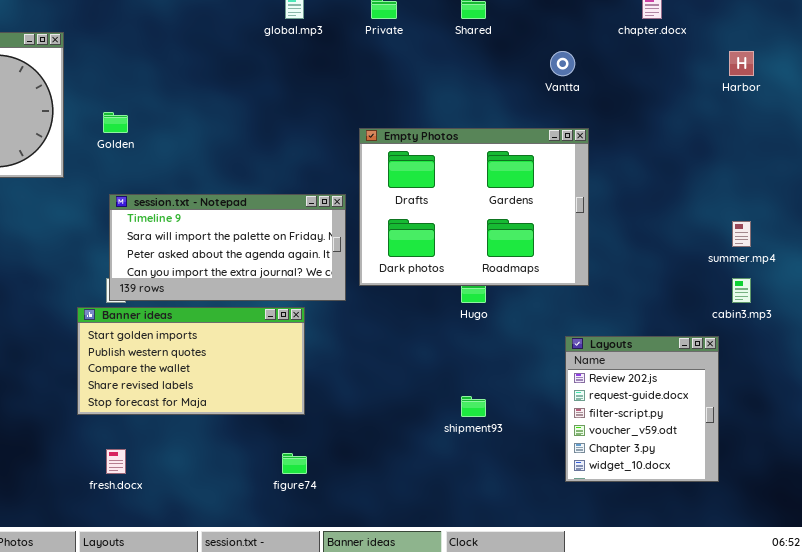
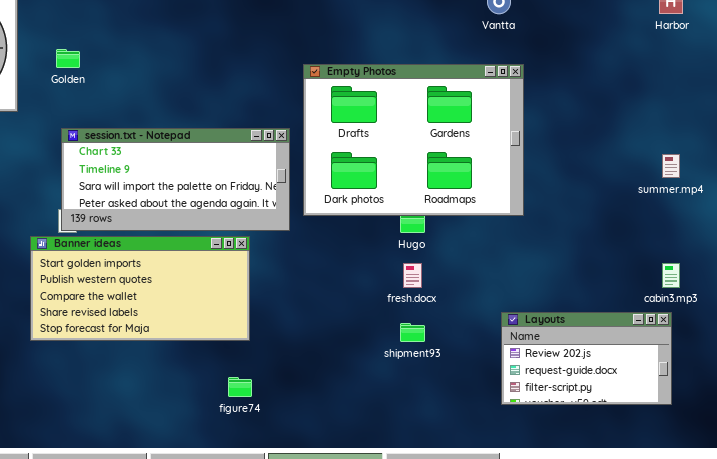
session.txt - Notepad: [109,194,346,301] -> [61,128,290,231], scrolled up 1 row
cabin3.mp3: [732,278,751,303] -> [662,263,680,288], moved
Layouts: [565,336,719,482] -> [501,312,672,405], resized
fresh.docx: [106,449,126,474] -> [403,263,422,288], moved

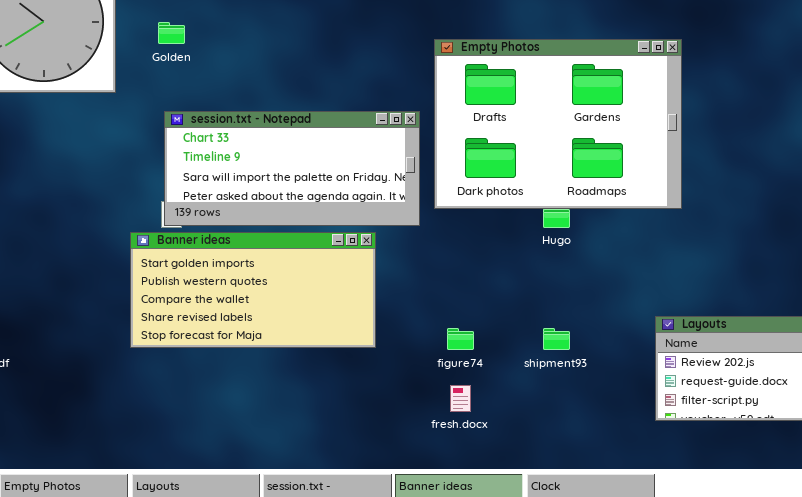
fresh.docx: [403,263,422,288] -> [450,385,471,412], moved
figure74: [228,377,252,397] -> [447,328,474,350], moved

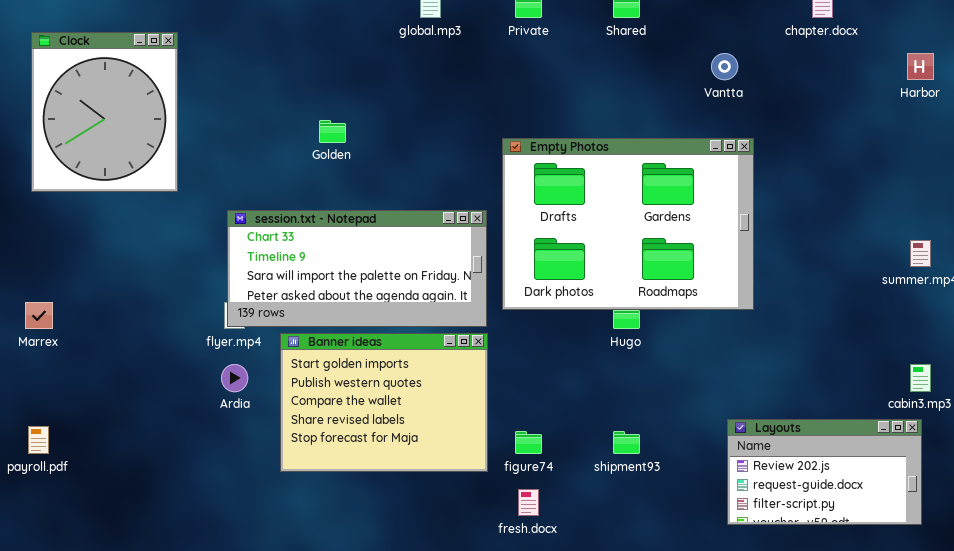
Golden: [158,22,185,44] -> [319,120,346,143], moved
Banner ideas: [130,232,376,348] -> [280,333,488,472], moved, resized

